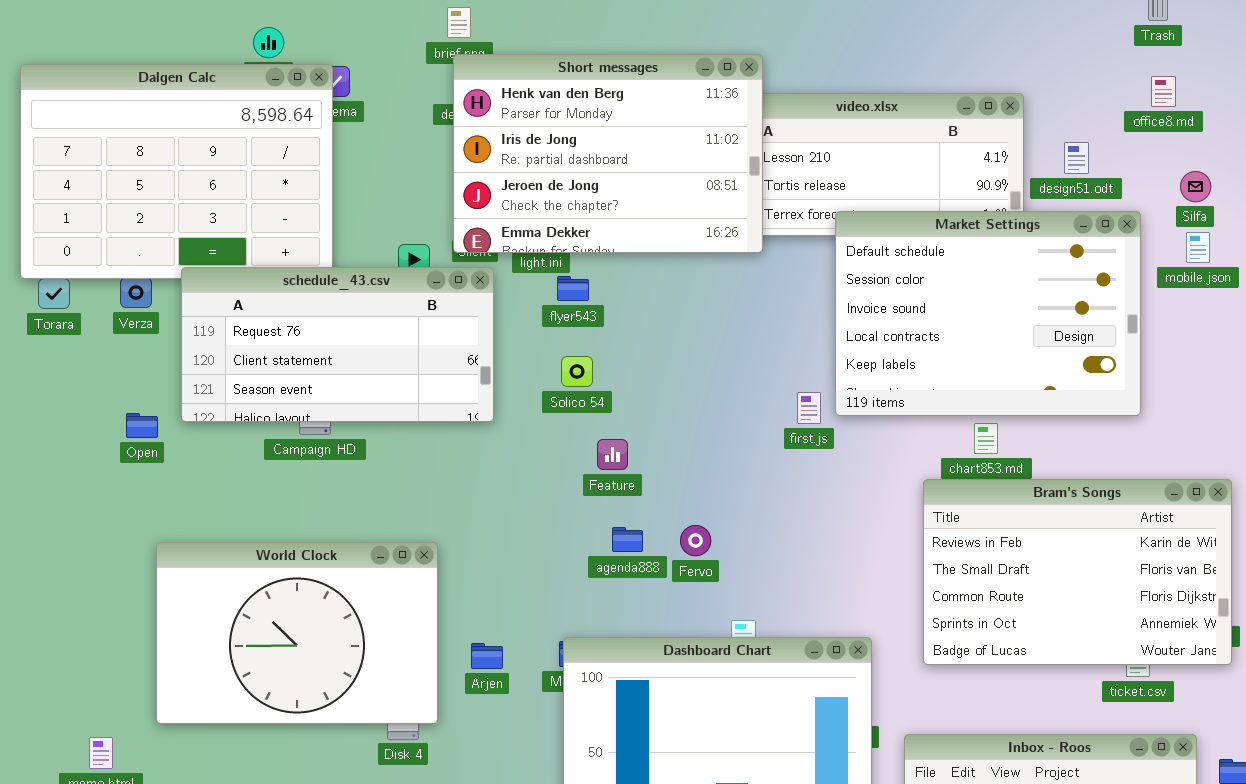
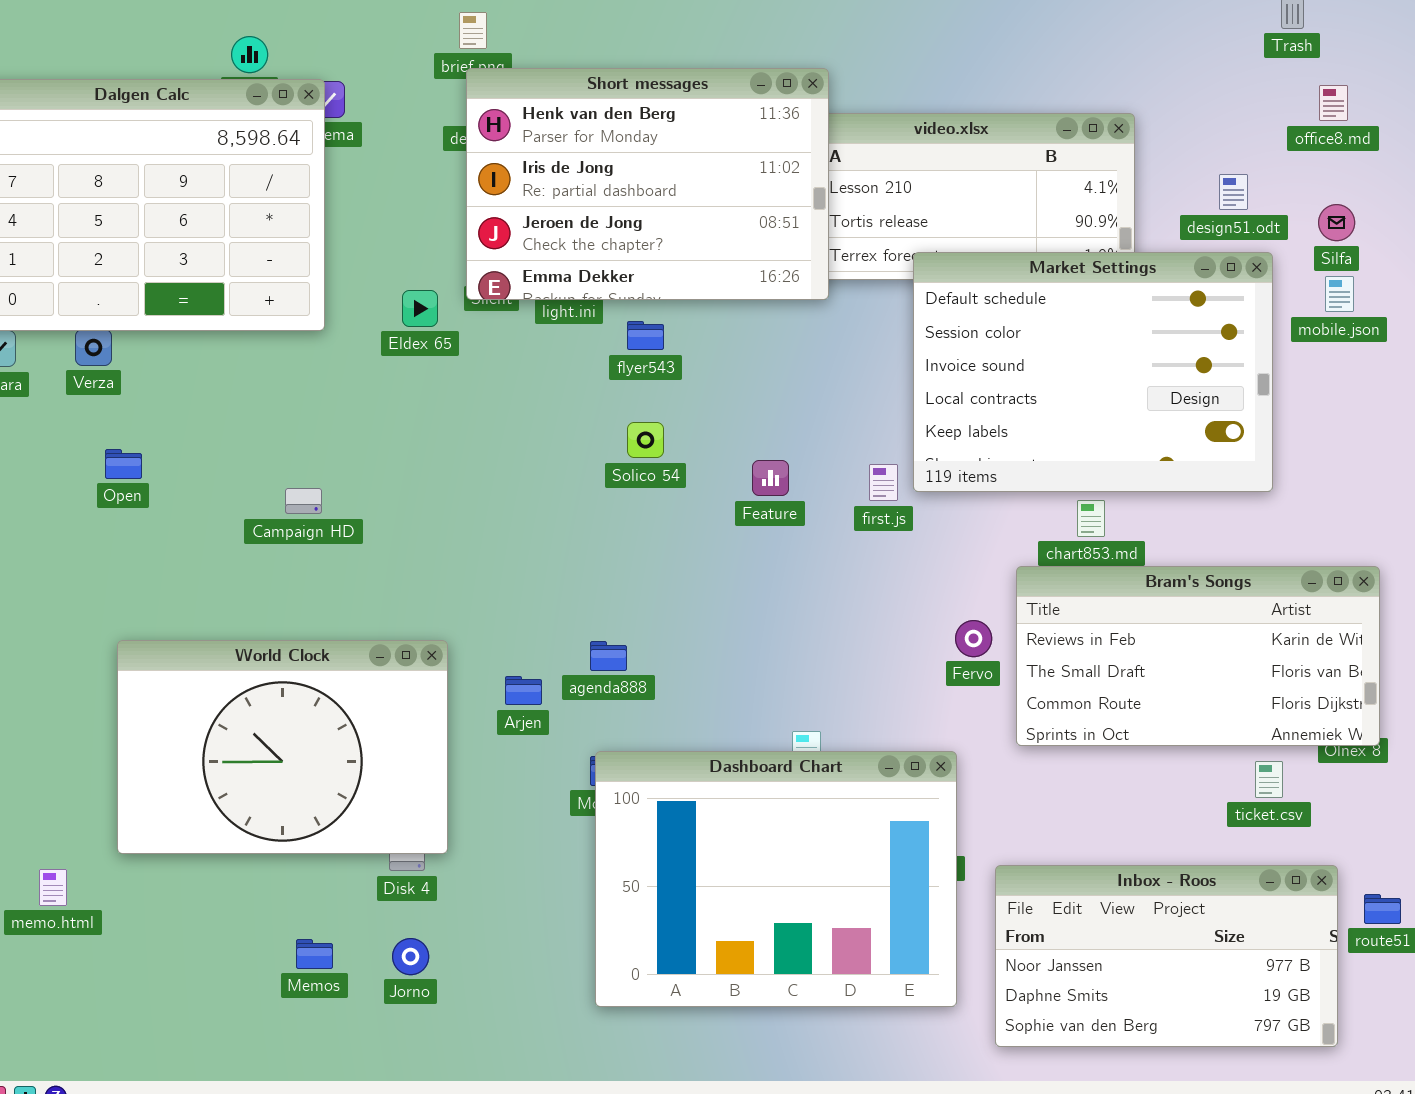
office8.md: [1151,76,1176,107] -> [1319,85,1348,121], moved
design51.odt: [1064,142,1089,174] -> [1219,174,1248,210], moved
schedule_43.csv: [181,267,494,422] -> none, closed
flyer543: [557,276,589,301] -> [627,321,664,350], moved
Solico 54: [561,356,593,387] -> [627,422,664,458], moved
Open: [126,413,158,438] -> [105,449,142,479], moved
Feature: [597,439,628,470] -> [752,460,789,496], moved
Bram's Songs: [923,479,1232,665] -> [1016,566,1380,746], resized
Fervo: [680,525,711,556] -> [955,620,992,657], moved
agenda888: [612,527,643,552] -> [590,641,627,671], moved
Arjen: [471,643,503,669] -> [505,676,542,705], moved

